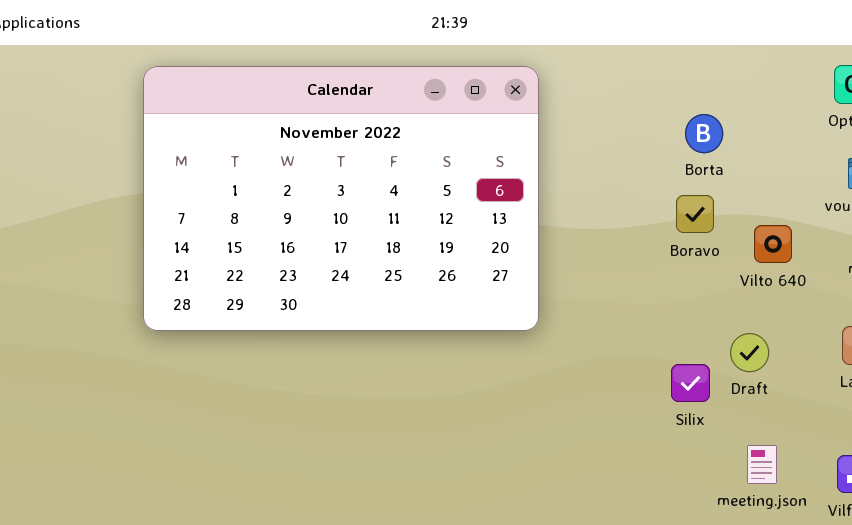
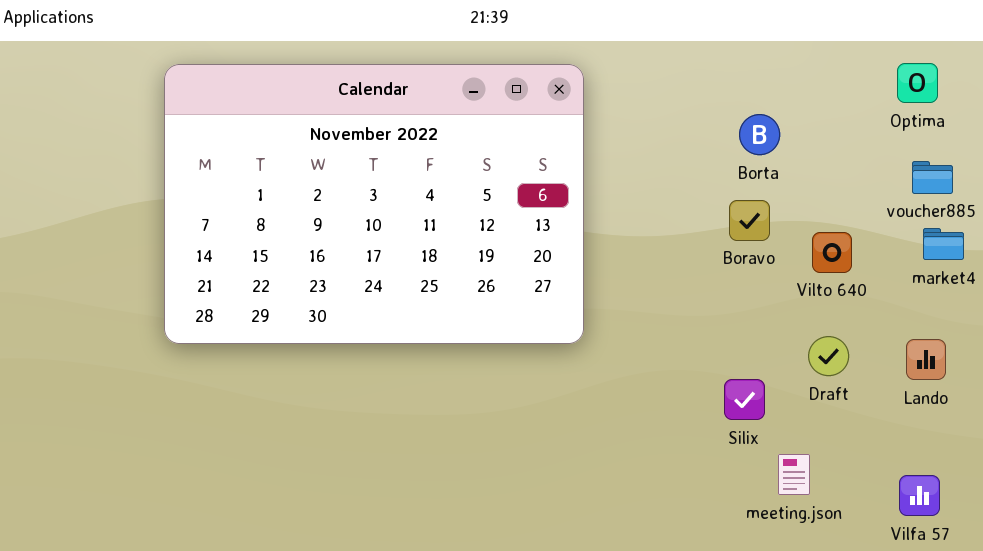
Draft: [730,333,769,372] -> [808,336,849,376], moved
meeting.json: [747,445,777,484] -> [778,454,810,495], moved

